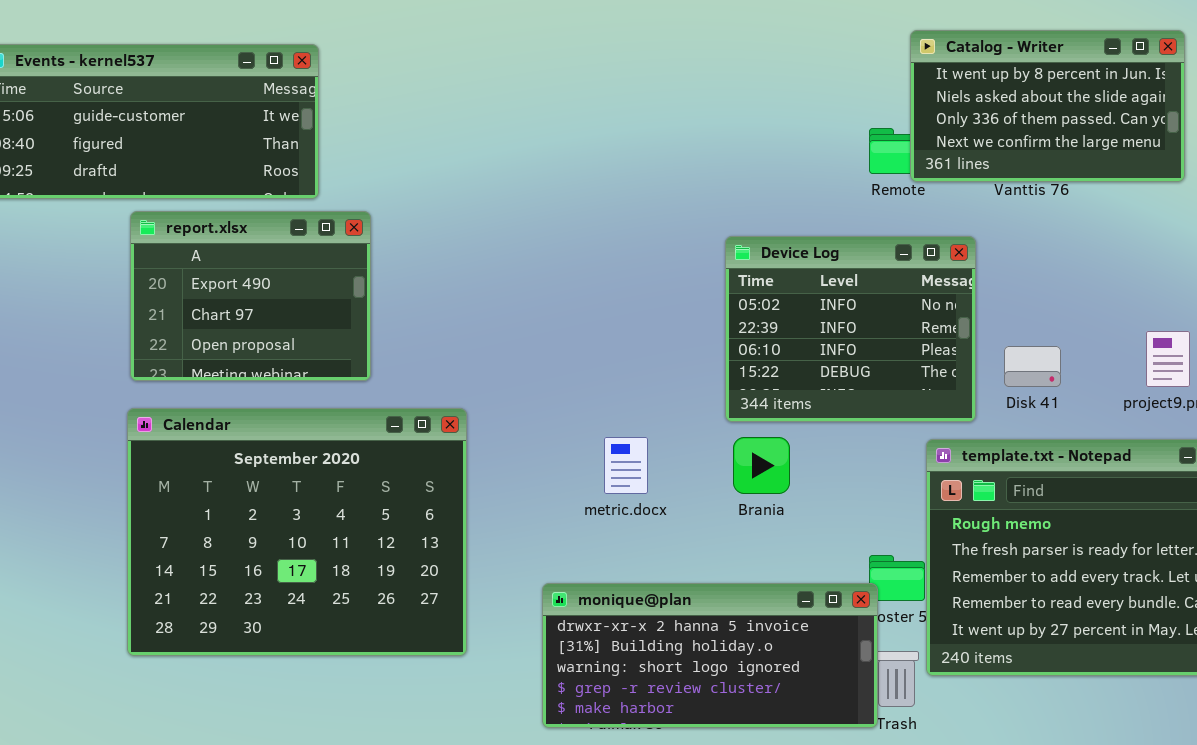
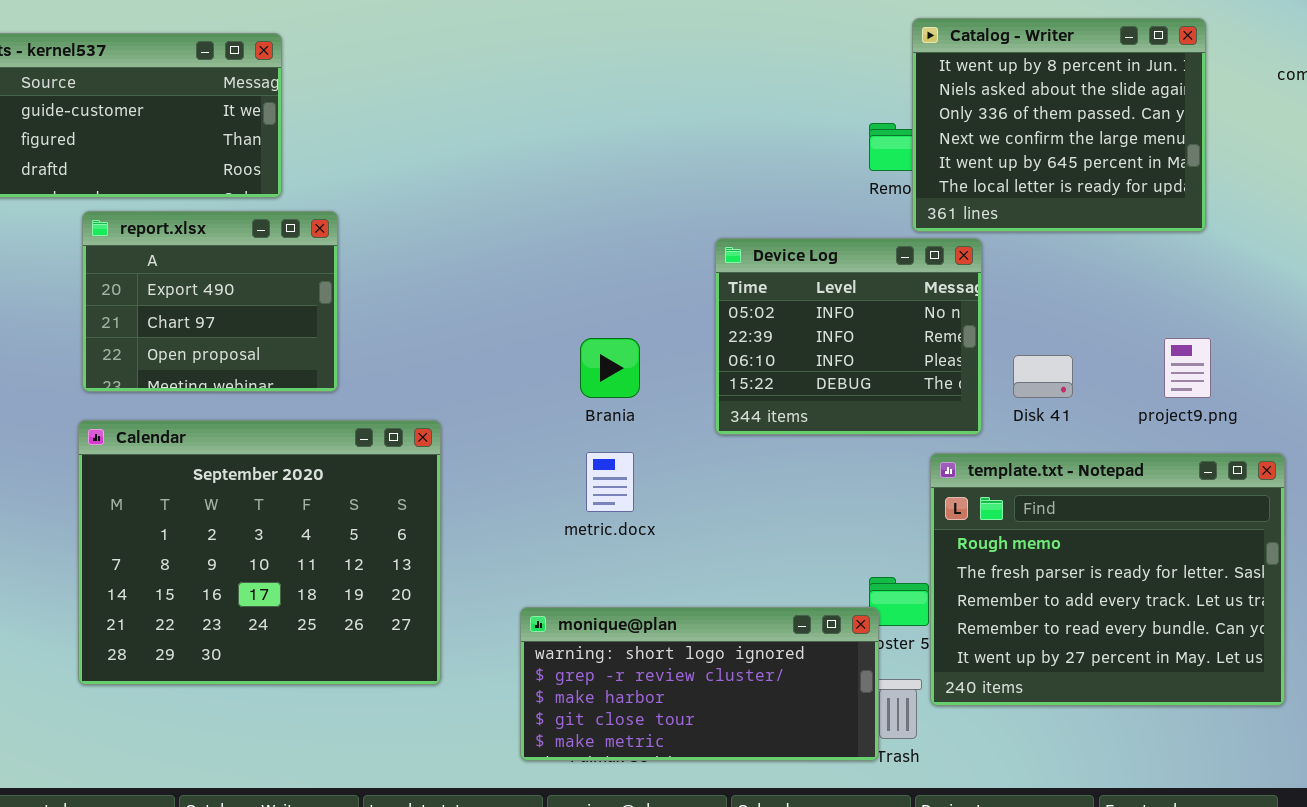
Catalog - Writer: [910,30,1185,182] -> [912,18,1206,232], resized
Brania: [733,437,790,494] -> [580,338,640,398], moved
monique@plan: [542,583,878,728] -> [520,607,879,761], scrolled down 2 rows

